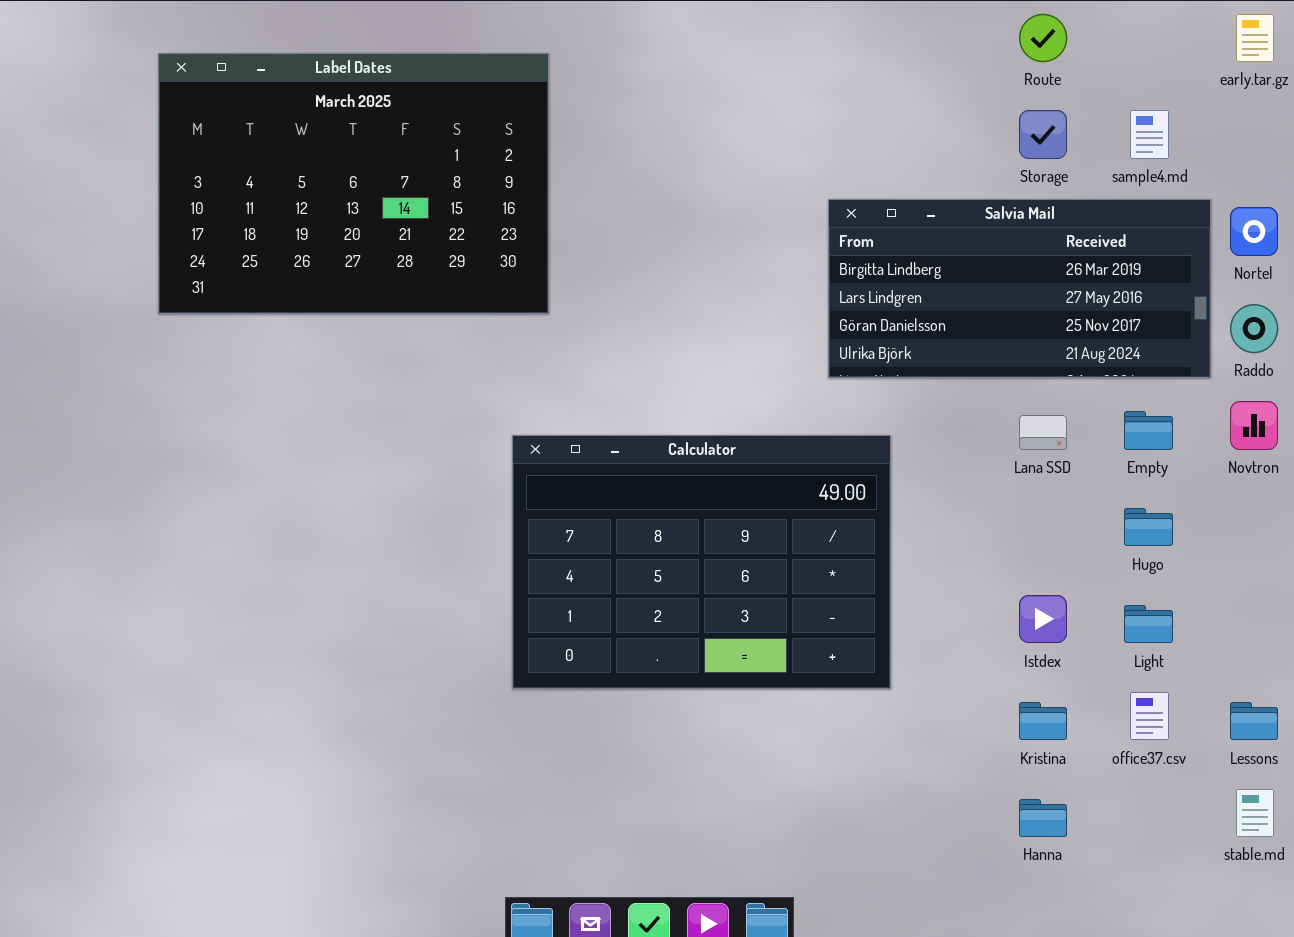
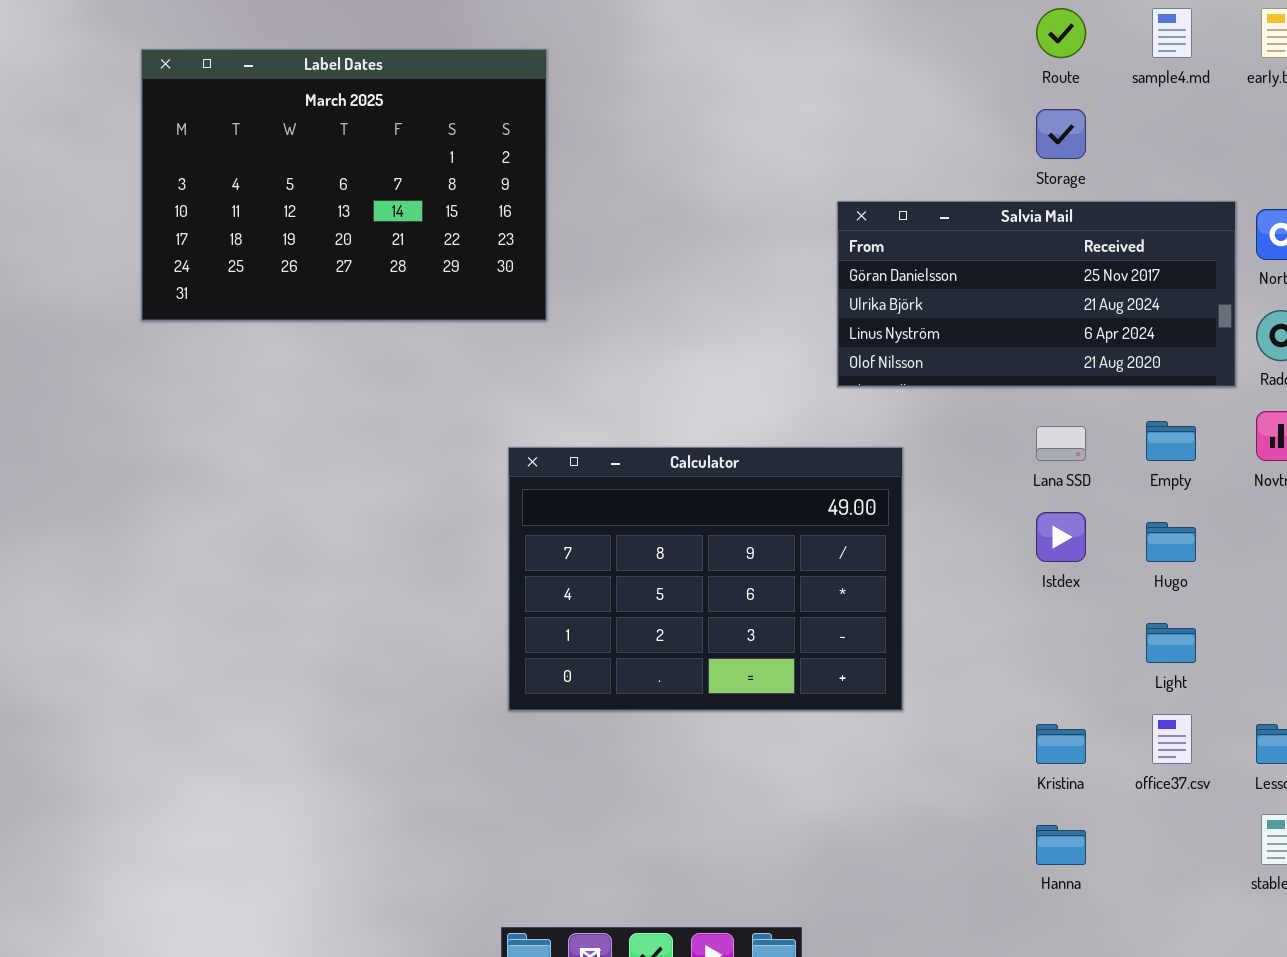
sample4.md: [1130,110,1169,159] -> [1152,8,1192,58], moved
Salvia Mail: [828,199,1211,378] -> [837,201,1236,387], scrolled down 2 rows
Istdex: [1019,595,1067,643] -> [1036,512,1086,562], moved

